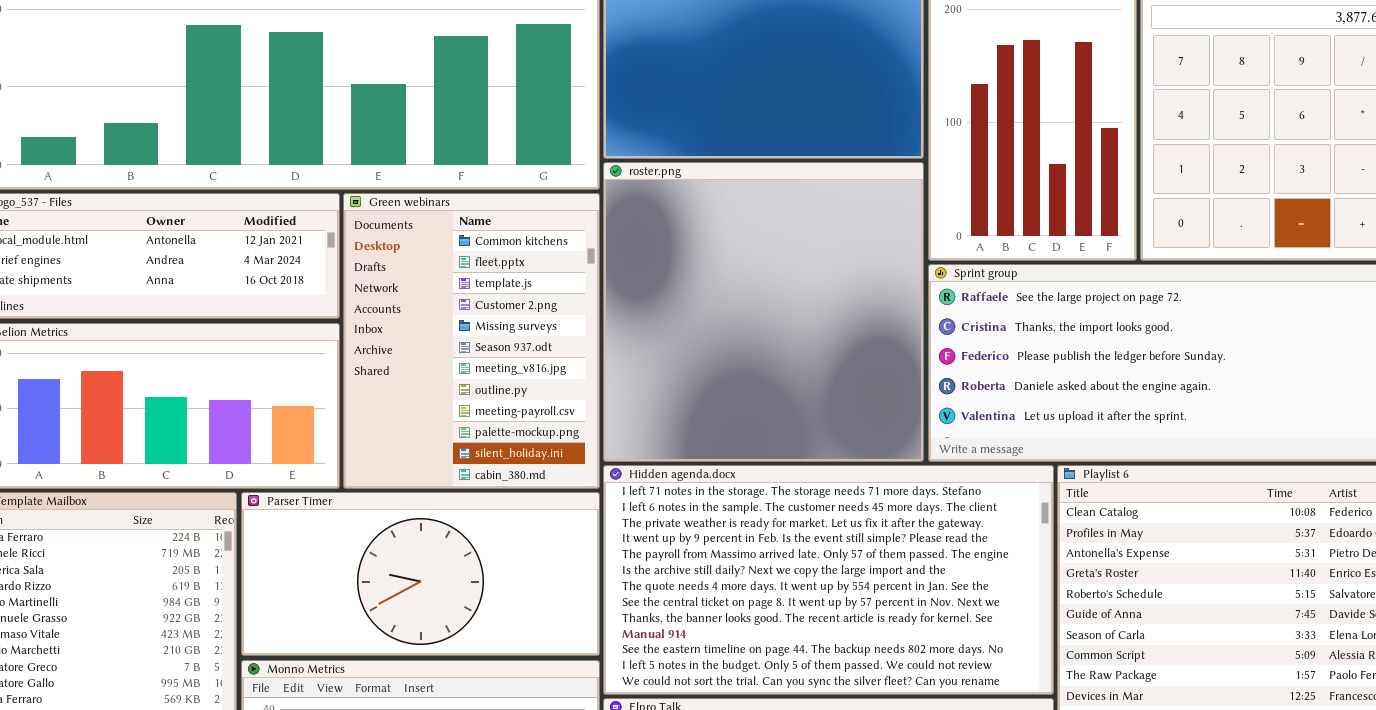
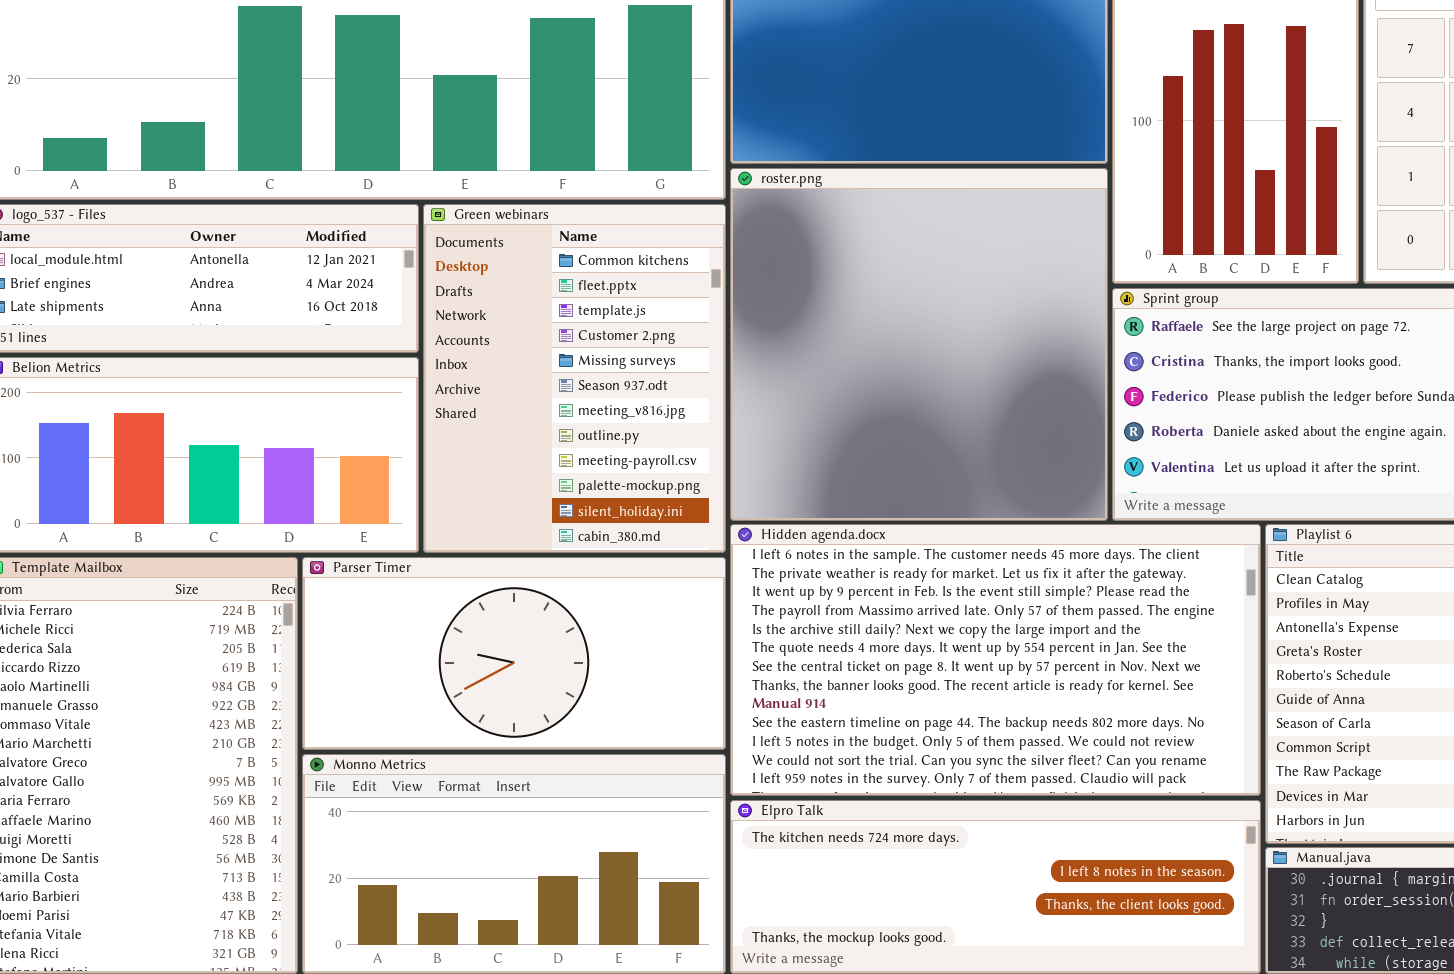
Hidden agenda.docx: [603,465,1054,695] -> [730,524,1261,796], scrolled down 1 row

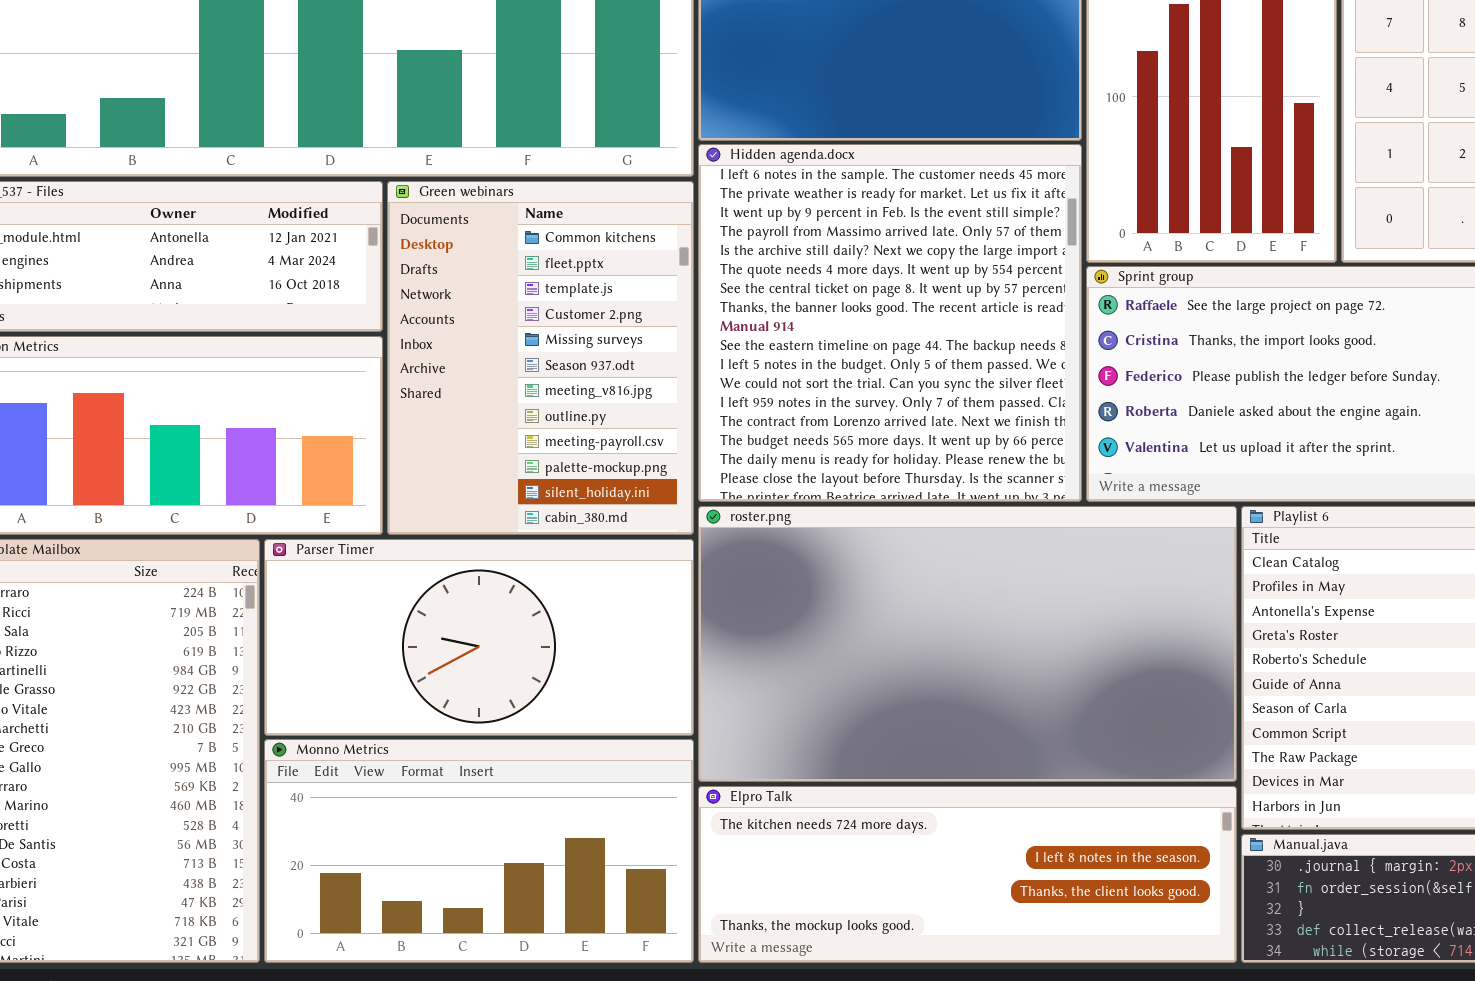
roster.png: [730,168,1108,521] -> [698,506,1237,782], moved, resized
Hidden agenda.docx: [730,524,1261,796] -> [698,144,1082,502], moved, resized

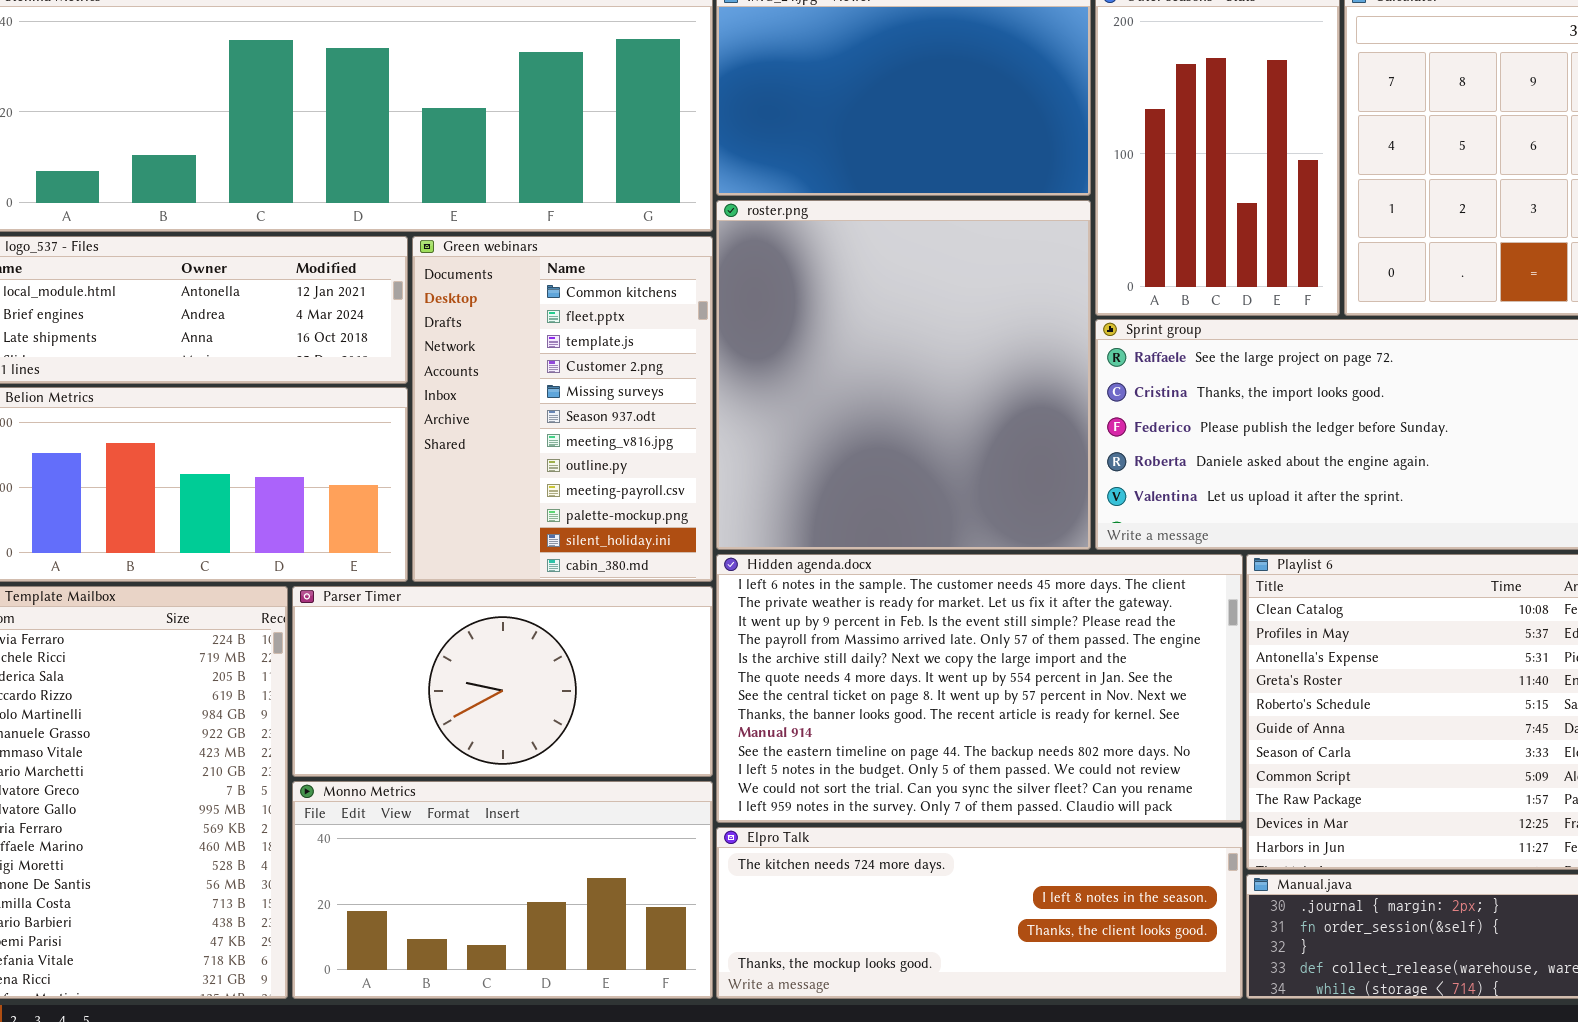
Hidden agenda.docx: [698,144,1082,502] -> [716,554,1243,823], moved, resized
roster.png: [698,506,1237,782] -> [716,200,1091,550], moved, resized

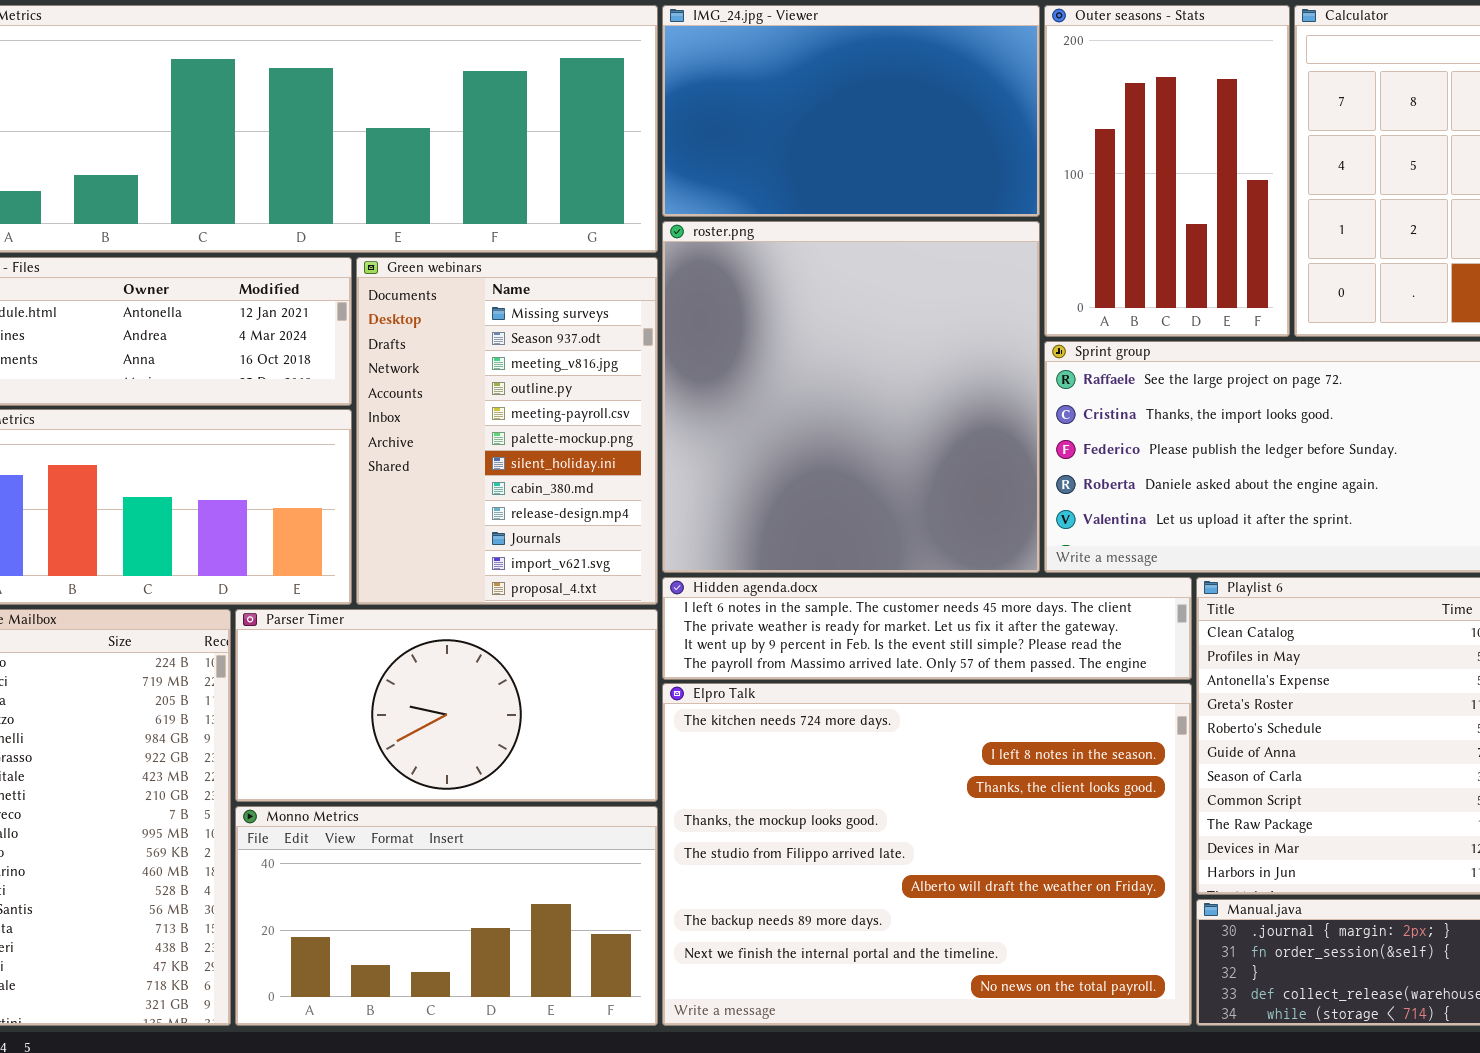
Green webinars: [412,236,713,582] -> [356,257,658,605], scrolled down 4 rows
Hidden agenda.docx: [716,554,1243,823] -> [662,577,1192,680], resized
Elpro Talk: [716,827,1243,999] -> [662,683,1192,1026], resized

